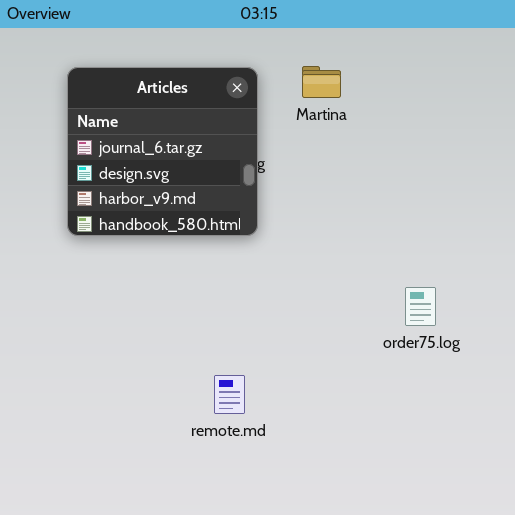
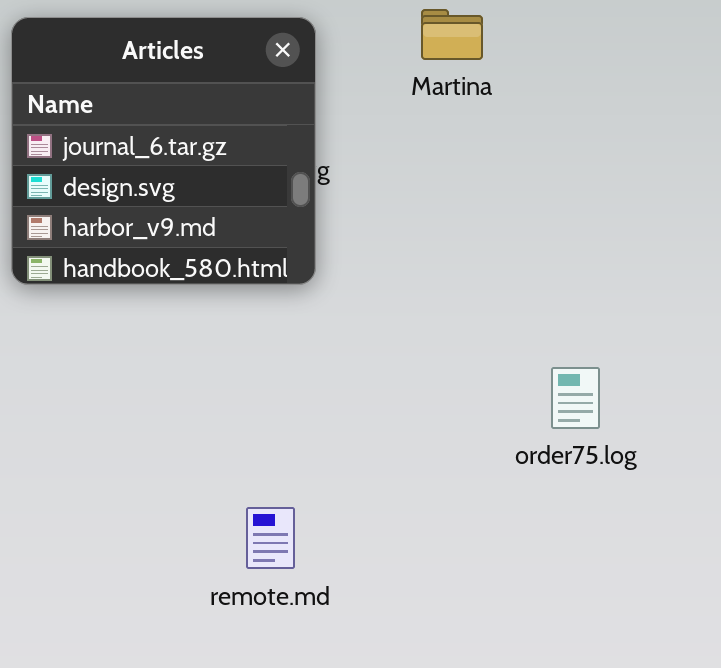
Martina: [302,66,341,98] -> [421,9,483,60], moved

